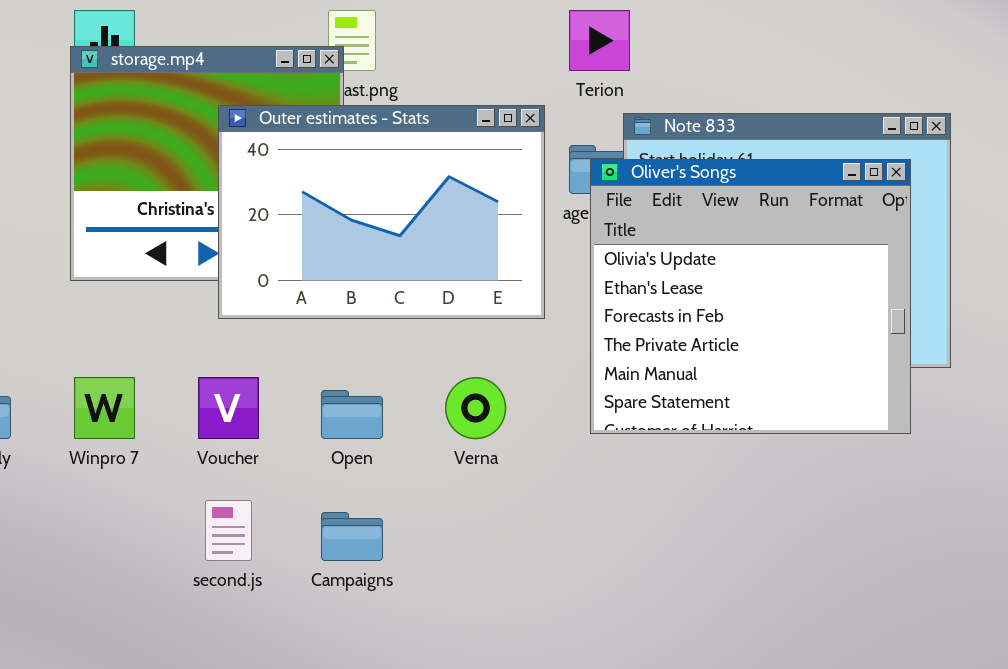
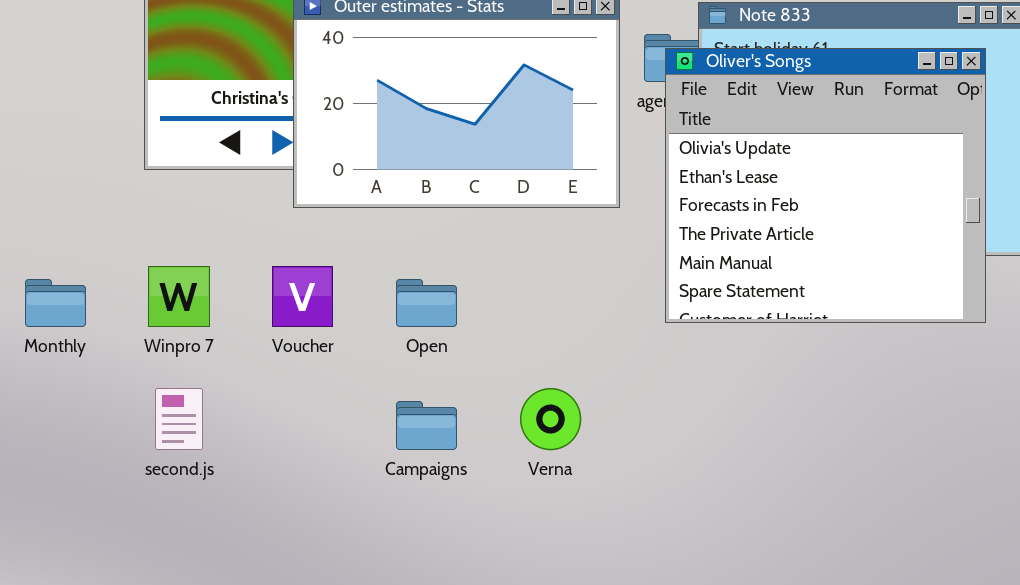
Verna: [445,377,506,439] -> [520,388,581,450], moved
second.js: [205,500,252,561] -> [155,388,203,450], moved

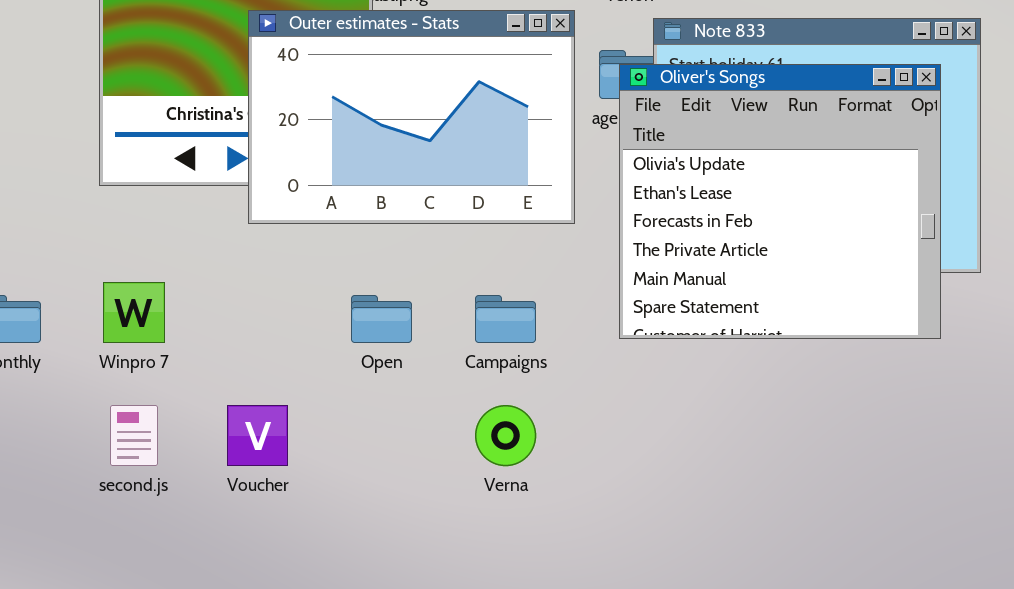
Voucher: [272,266,333,327] -> [227,405,288,466], moved
Campaigns: [396,401,457,450] -> [475,295,536,343], moved

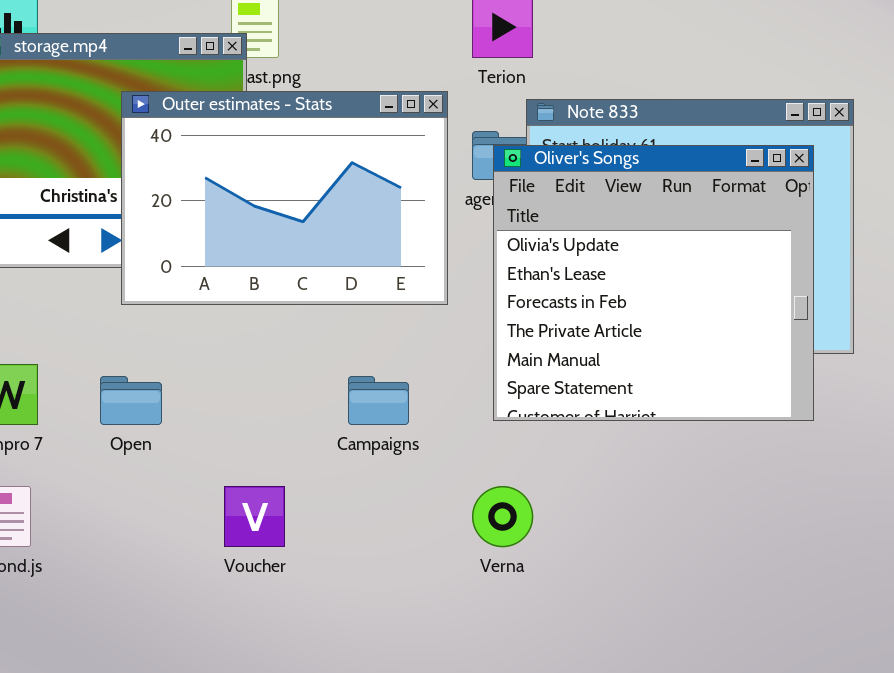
Open: [351,295,412,343] -> [100,376,162,425], moved
Voucher: [227,405,288,466] -> [224,486,285,547], moved
Verna: [475,405,536,466] -> [472,486,533,547], moved

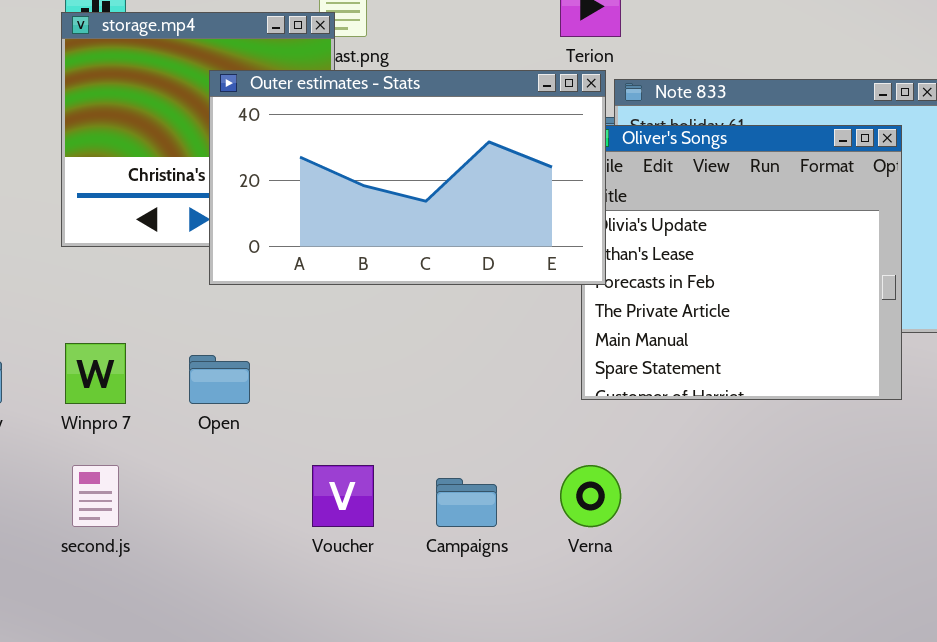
Outer estimates - Stats: [121,91,448,305] -> [209,70,606,285], resized
Campaigns: [348,376,409,425] -> [436,478,497,527], moved

